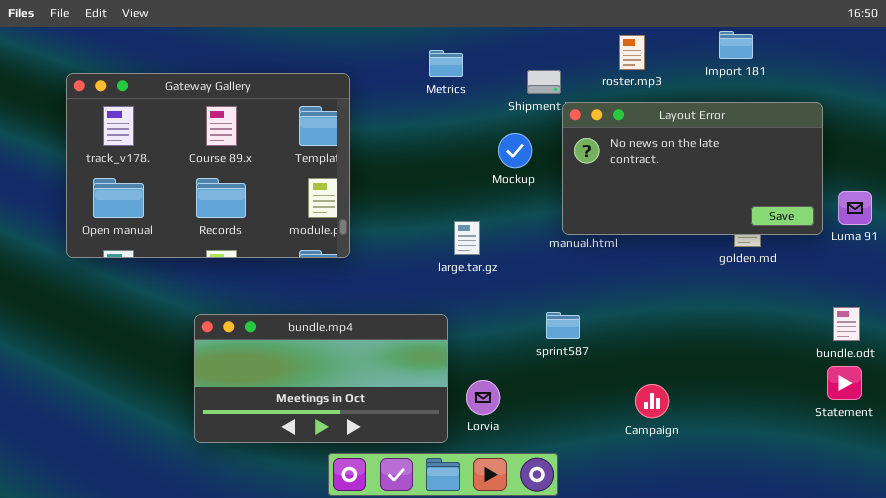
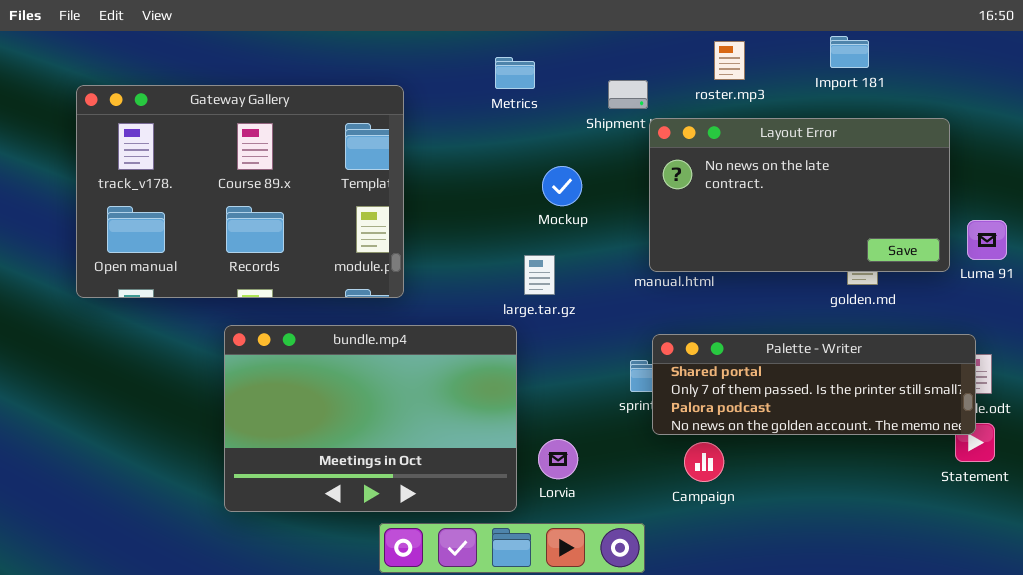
Mockup: [498,133,532,168] -> [542,166,582,206], moved
Palette - Writer: none -> [652,334,976,435], opened
bundle.mp4: [194,314,448,443] -> [224,325,517,512], resized
Campaign: [635,384,669,418] -> [684,442,724,482], moved

